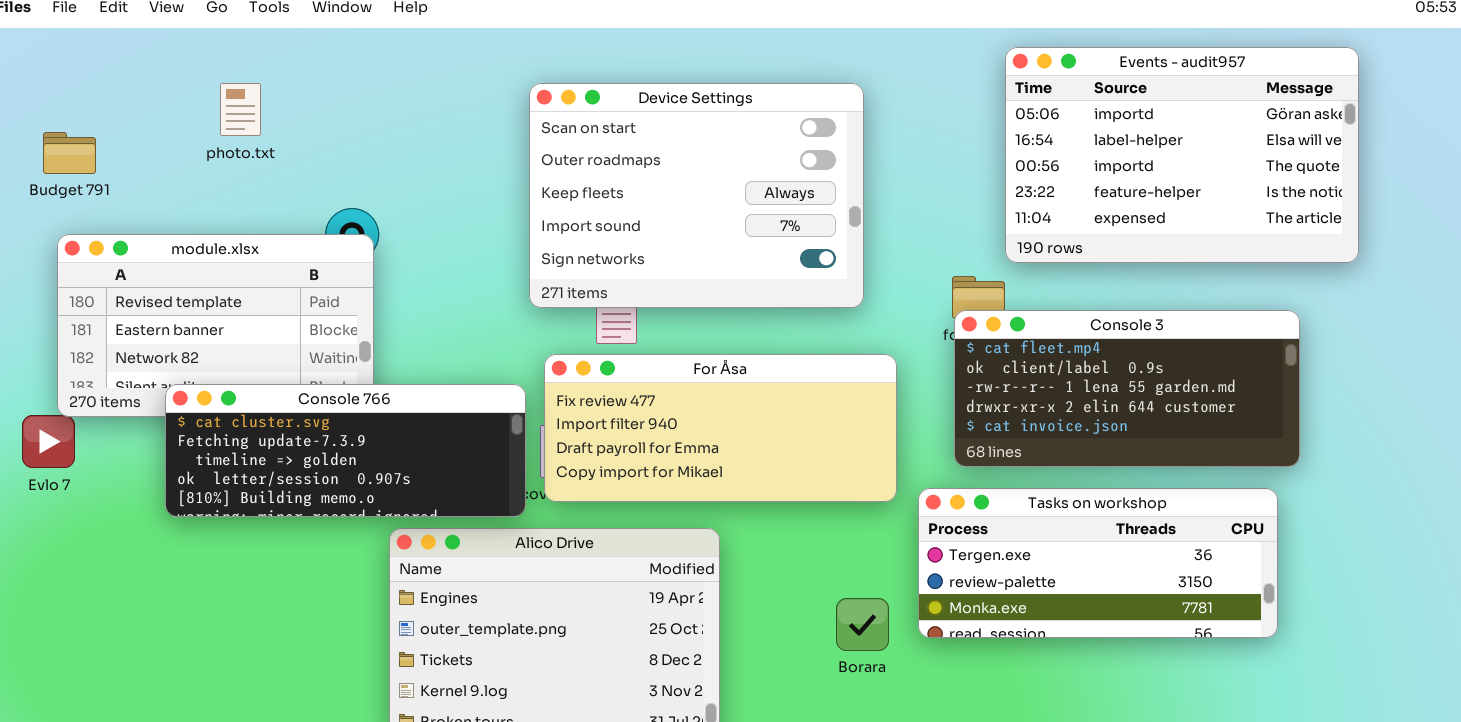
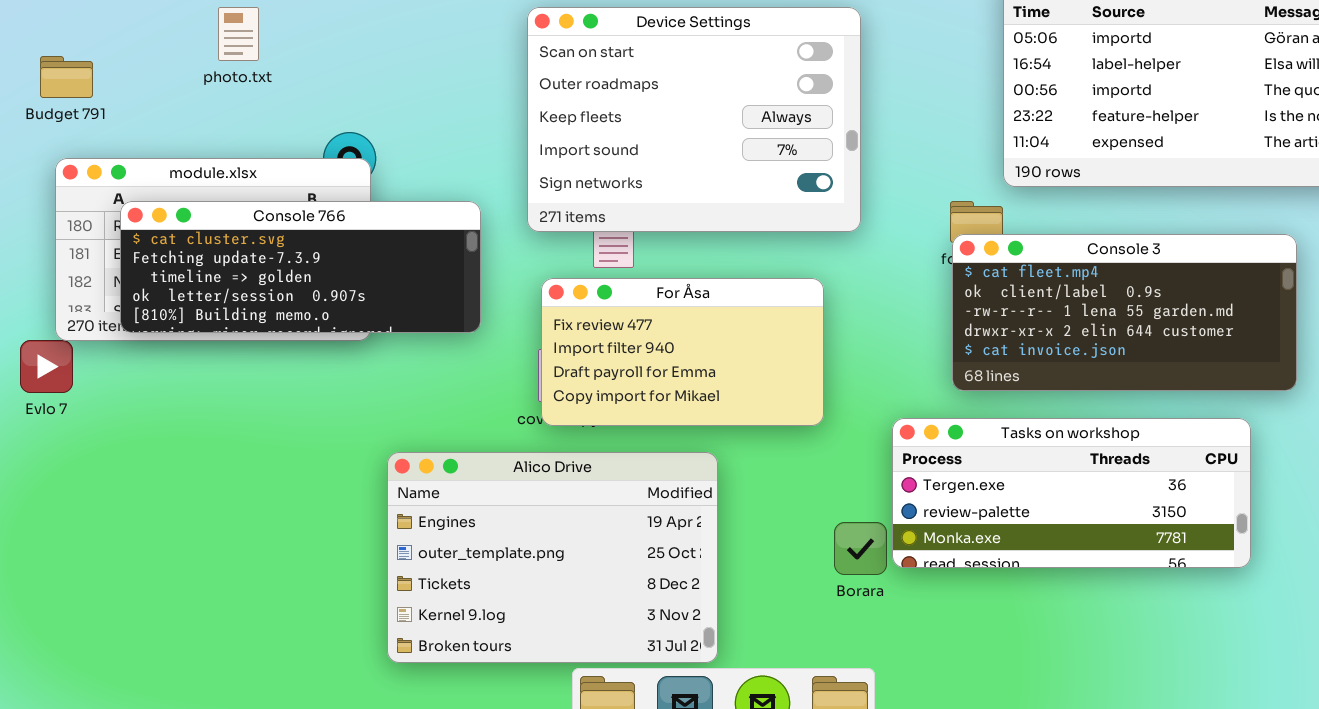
For Åsa: [544,354,897,502] -> [541,278,824,426], resized
Console 766: [165,384,526,517] -> [120,201,481,333], moved
Tasks on workshop: [918,488,1278,638] -> [892,418,1251,568], moved

